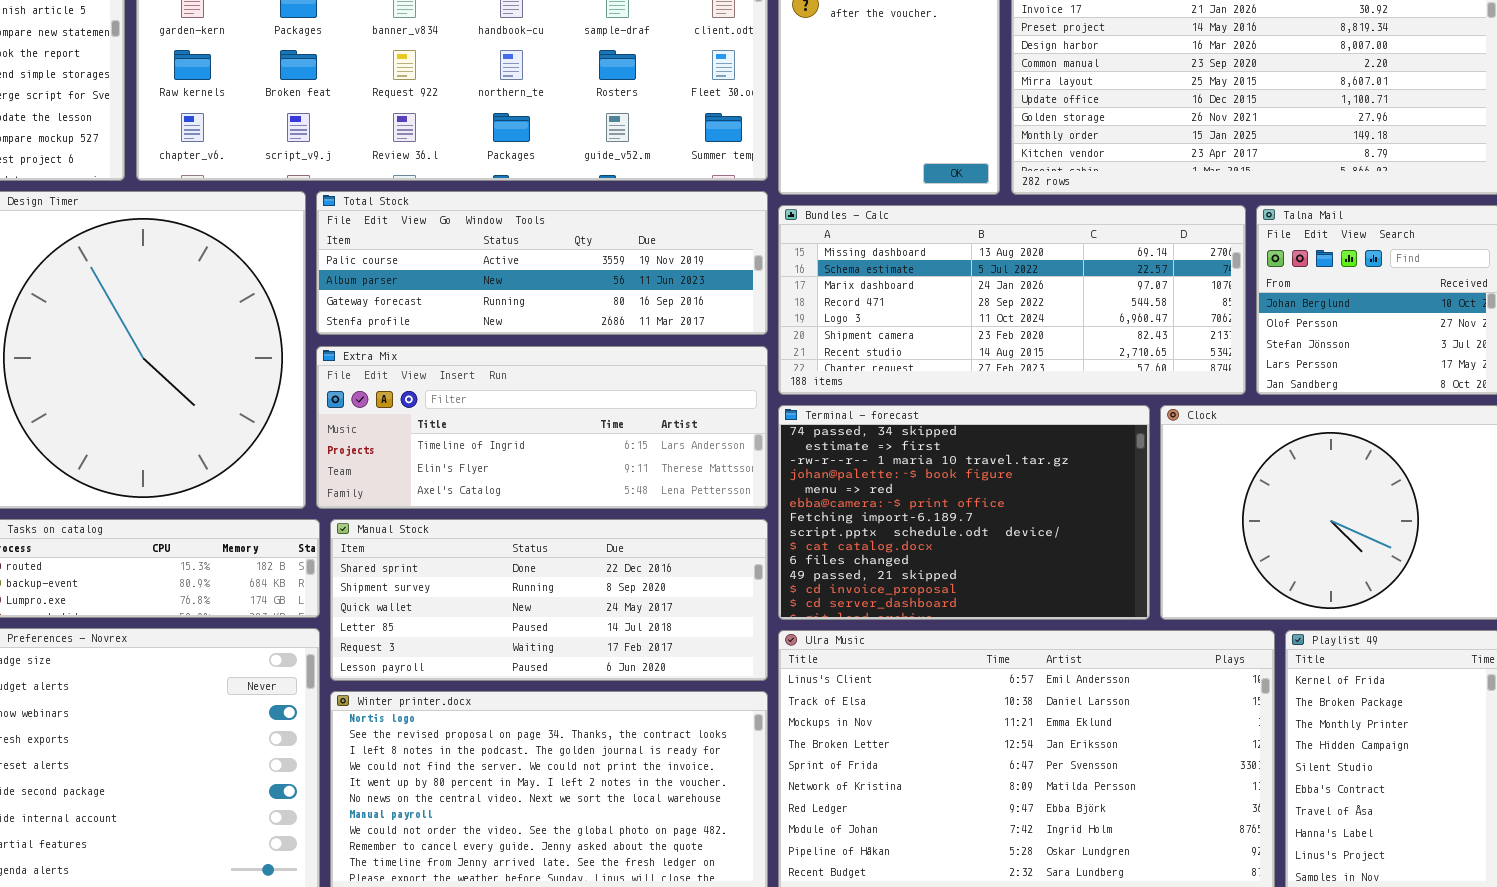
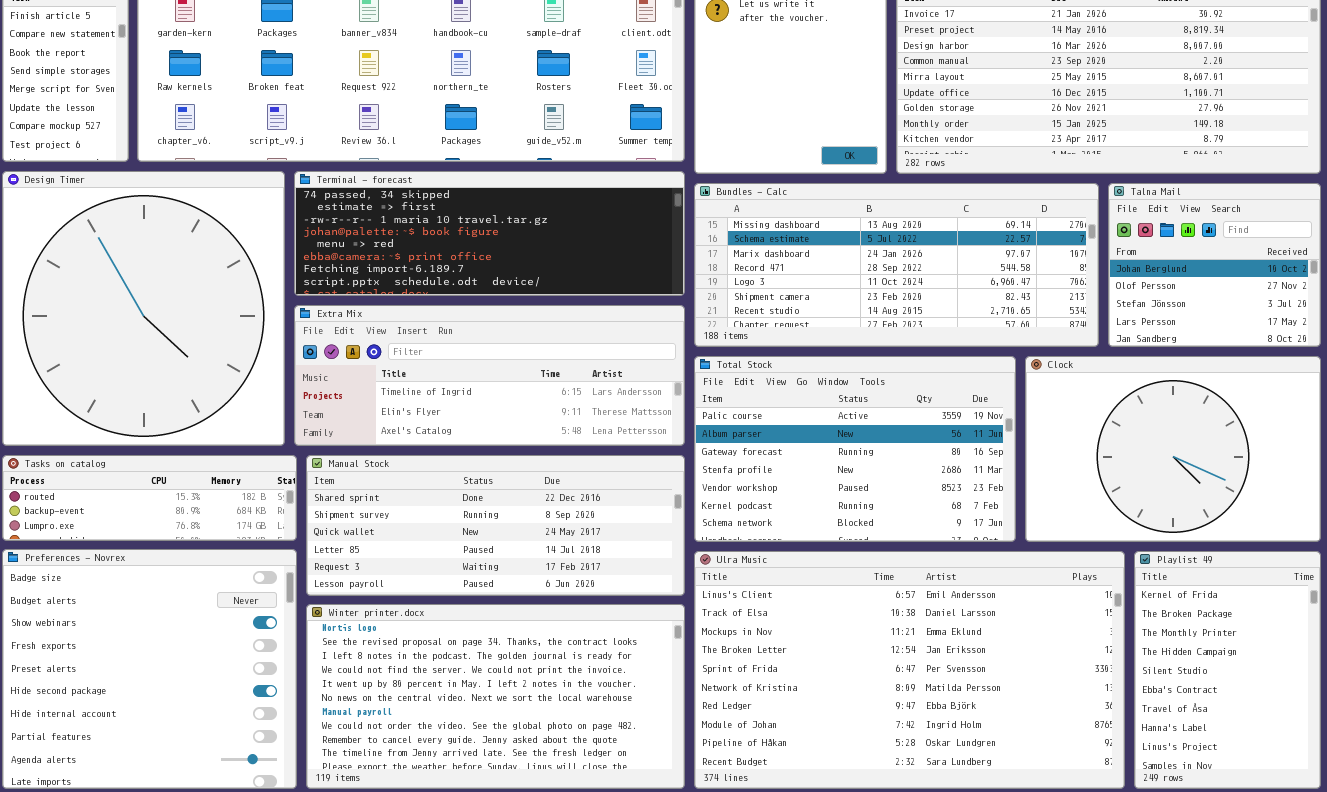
Total Stock: [316,191,768,335] -> [694,356,1016,542], moved, resized
Terminal - forecast: [778,405,1150,620] -> [294,171,685,296], moved, resized

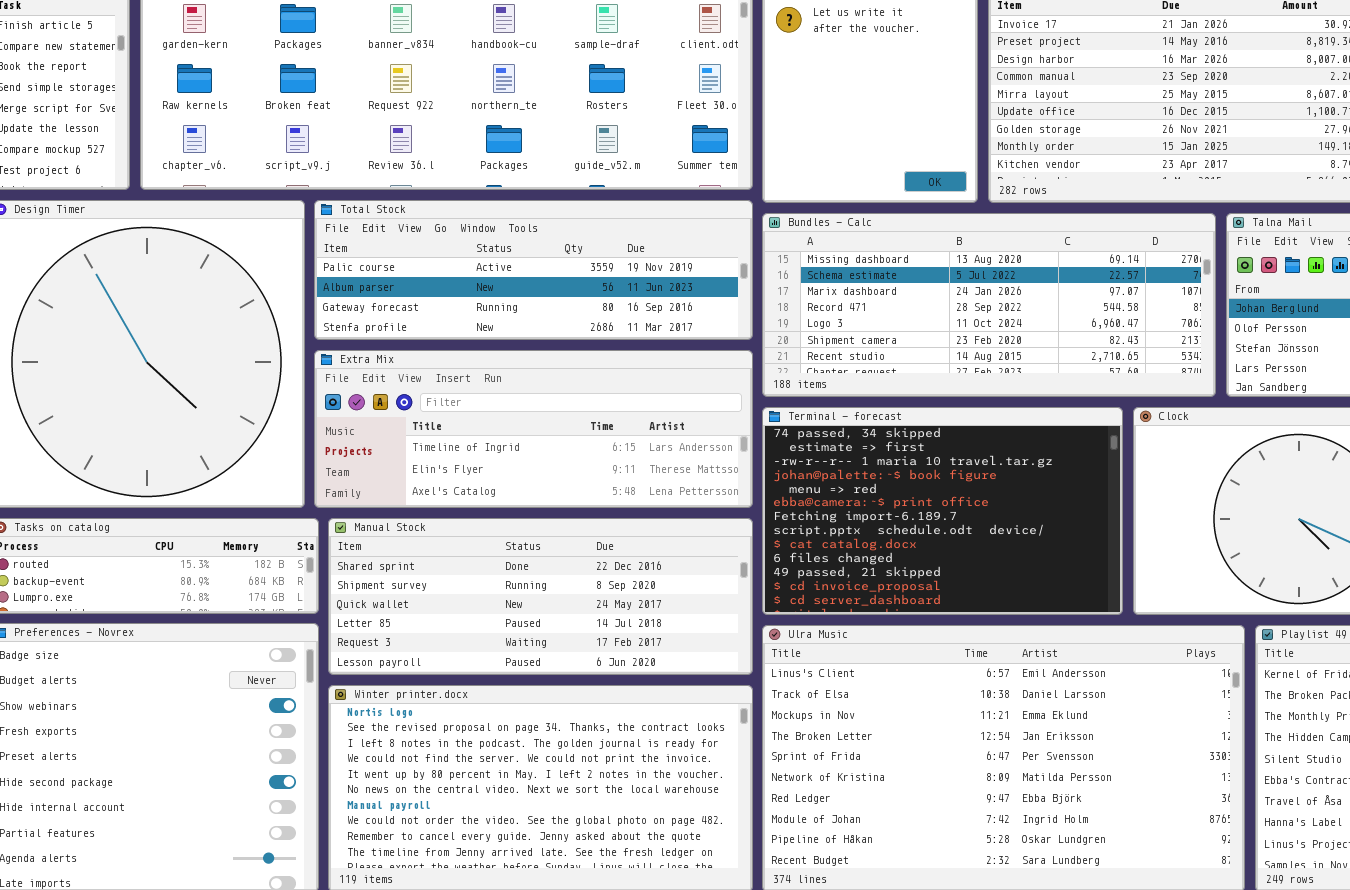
Terminal - forecast: [294,171,685,296] -> [762,407,1123,615], moved, resized
Total Stock: [694,356,1016,542] -> [314,200,753,340], moved, resized

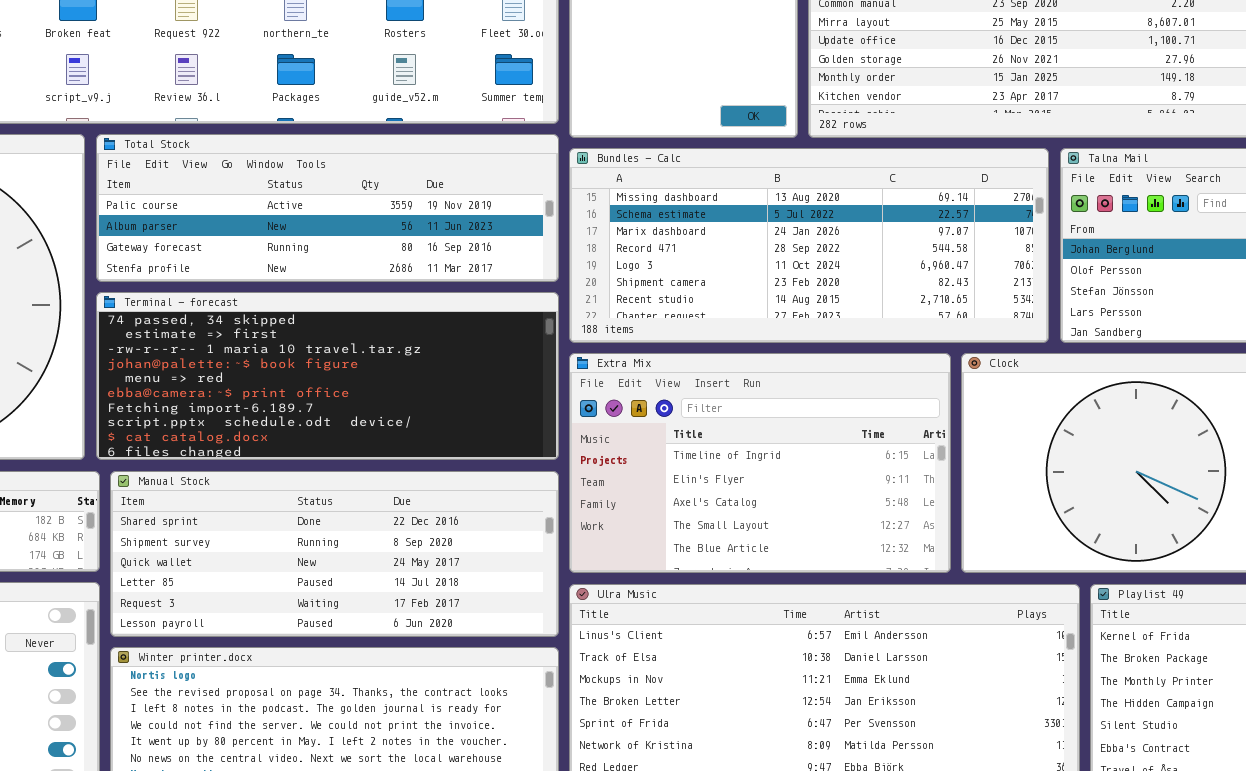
Extra Mix: [314,350,753,508] -> [569,353,951,573], moved, resized
Terminal - forecast: [762,407,1123,615] -> [96,292,559,460], moved, resized

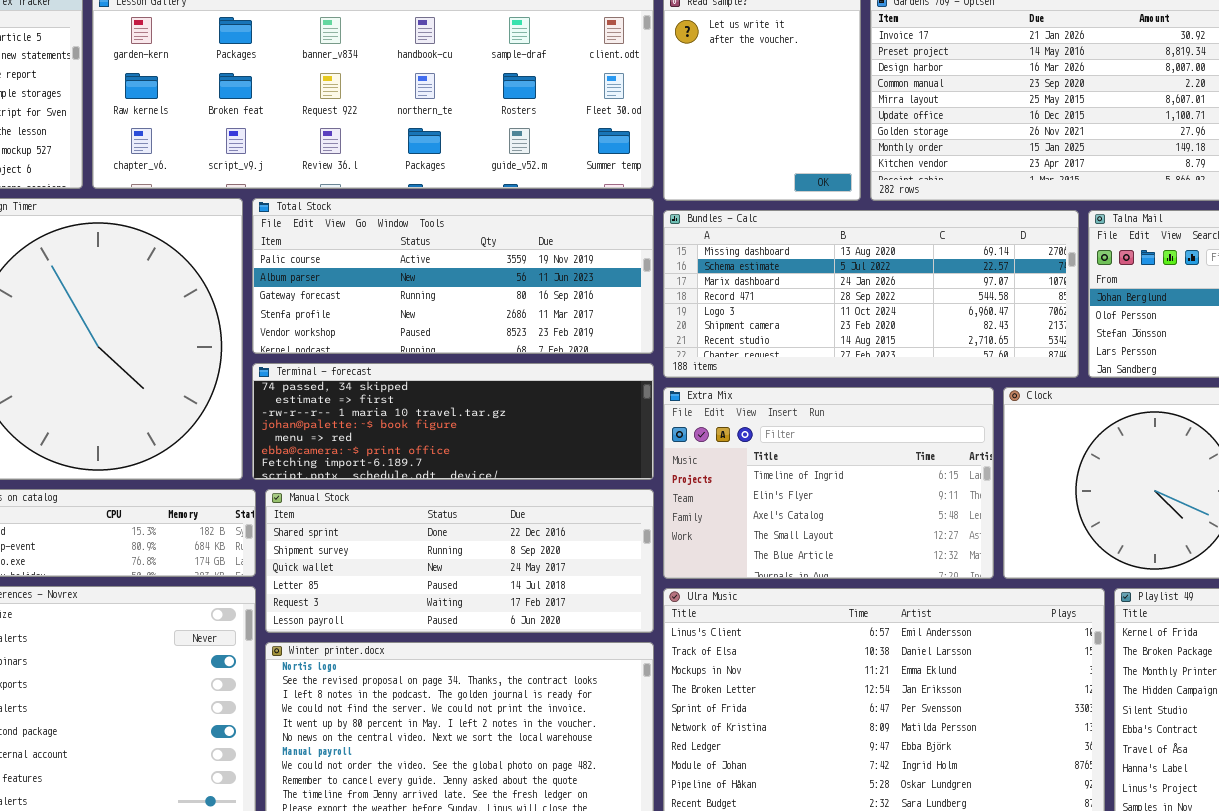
Total Stock: [96,134,559,282] -> [252,198,654,354], resized
Terminal - forecast: [96,292,559,460] -> [252,363,654,480], resized

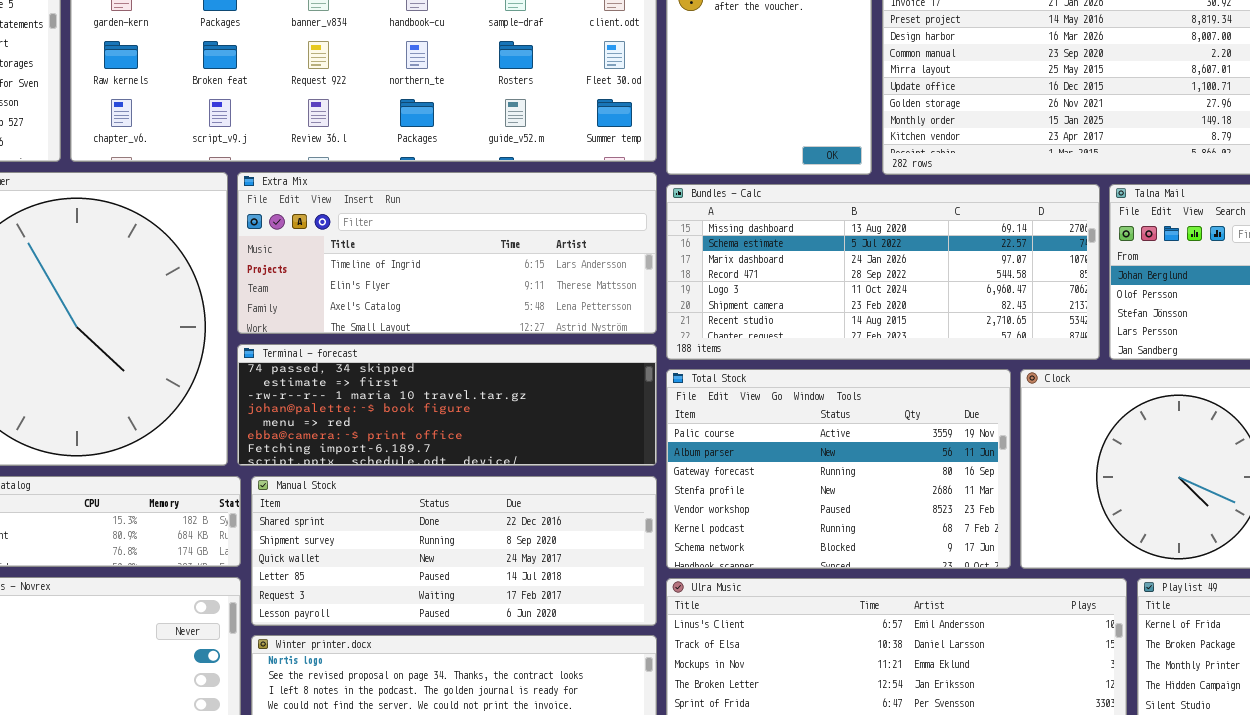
Total Stock: [252,198,654,354] -> [666,369,1011,569], moved, resized
Extra Mix: [663,387,994,579] -> [237,172,657,334], moved, resized

